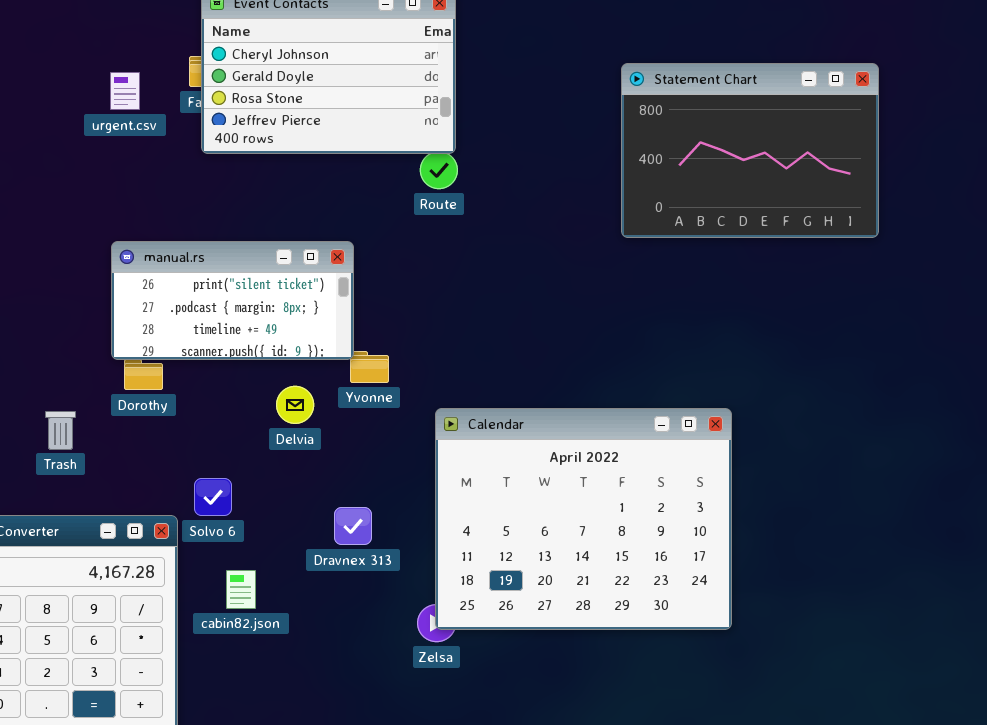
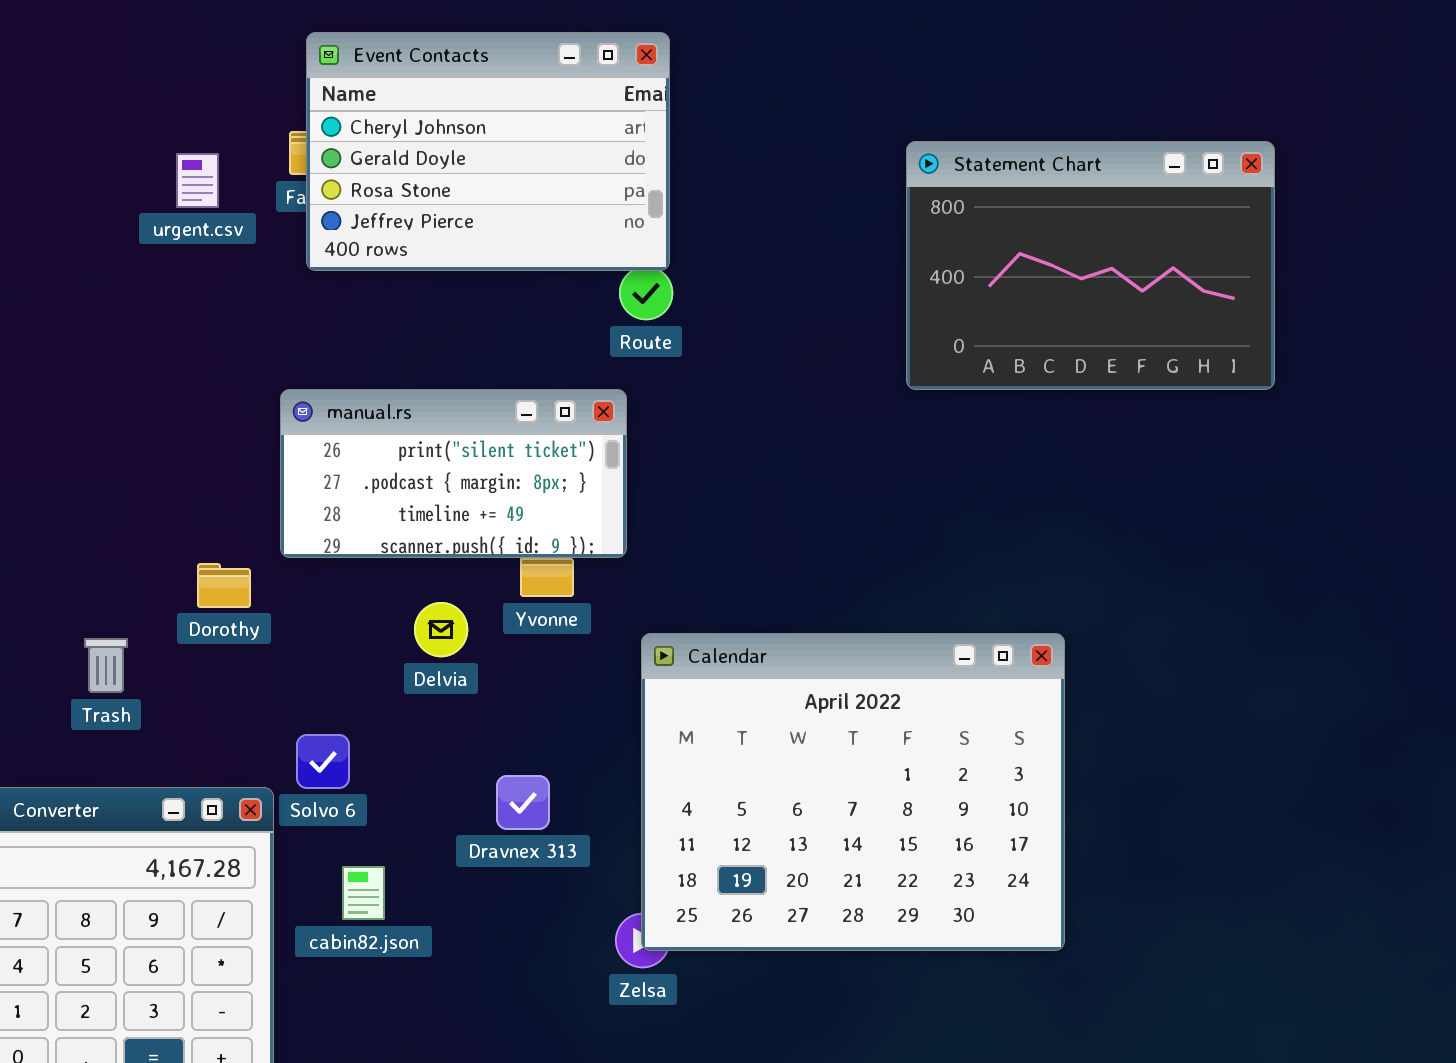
manual.rs: [111,241,354,360] -> [280,389,627,558], moved

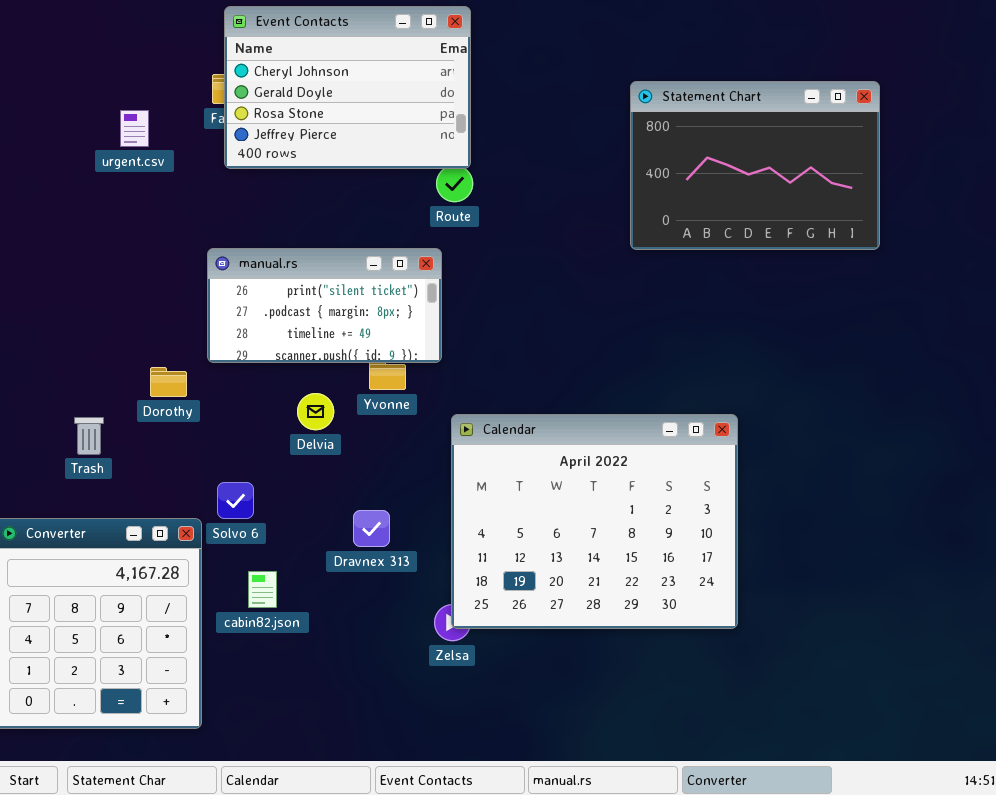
urgent.csv: [176,153,219,208] -> [120,110,149,147], moved

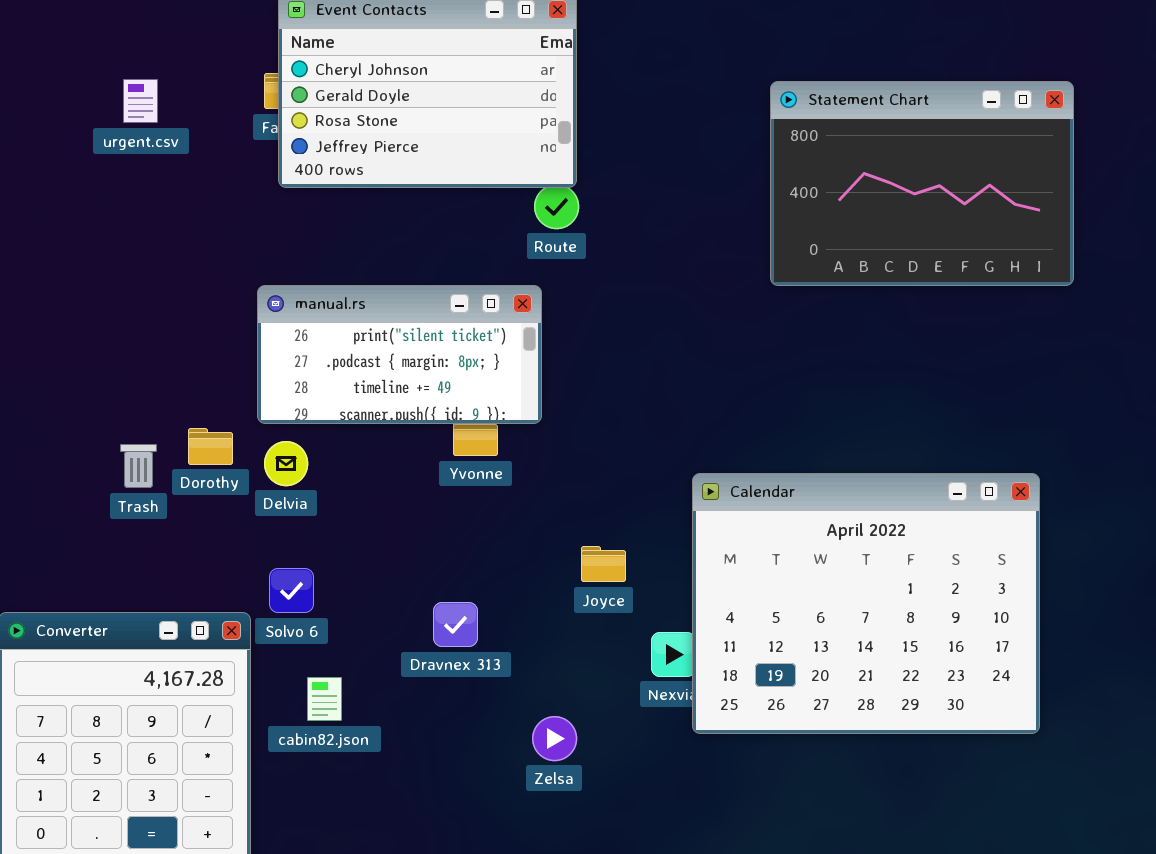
urgent.csv: [120,110,149,147] -> [123,79,158,123], moved
Delvia: [297,393,334,430] -> [264,441,308,486], moved
Calendar: [451,414,738,629] -> [692,473,1040,734], moved
Trash: [74,417,104,455] -> [120,444,157,488], moved

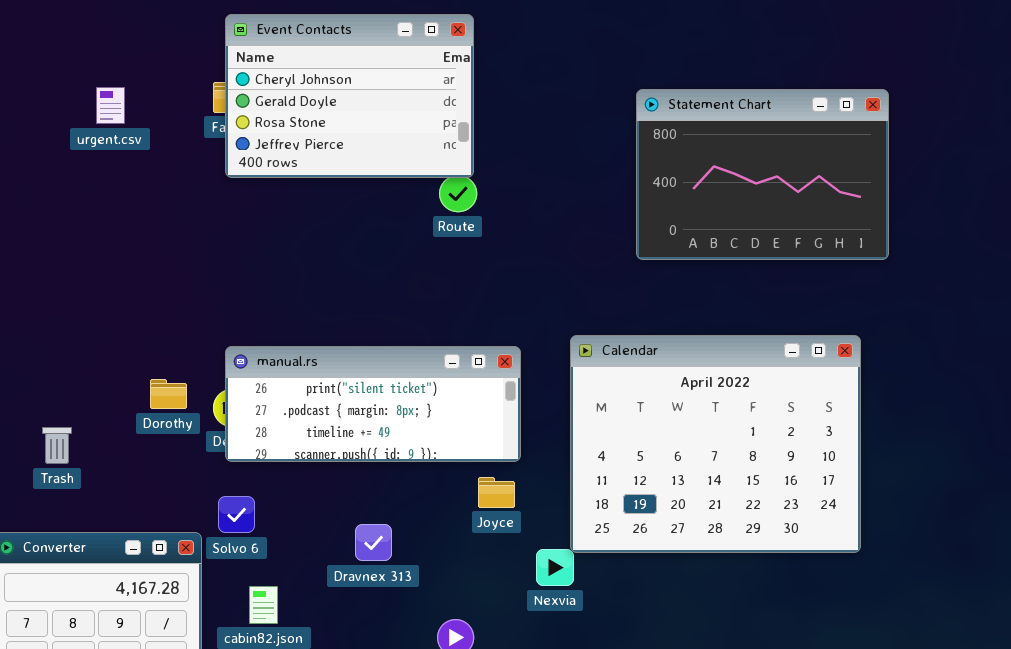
manual.rs: [257,285,542,424] -> [225,346,521,462], moved, resized
Trash: [120,444,157,488] -> [42,427,72,464], moved
Calendar: [692,473,1040,734] -> [570,335,861,553], moved

